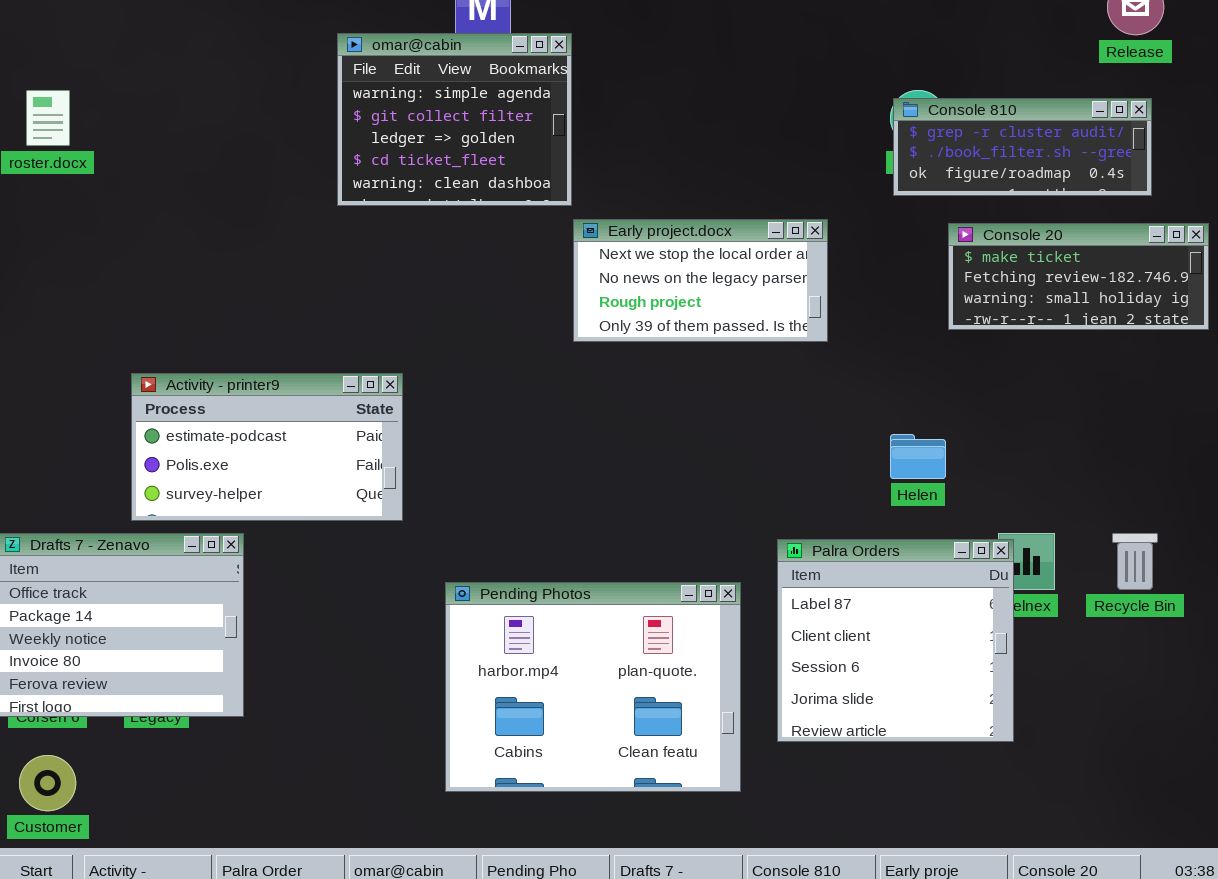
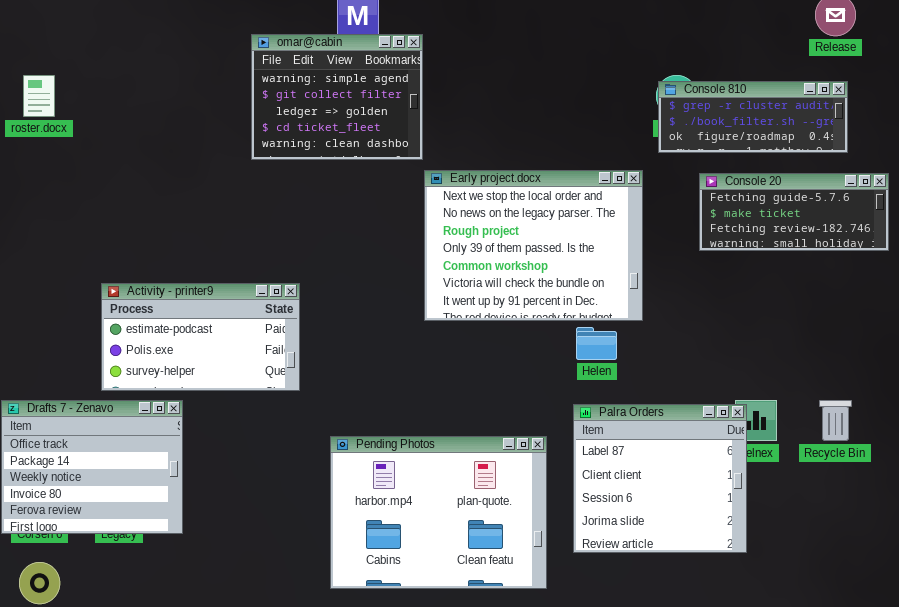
Early project.docx: [573,219,828,342] -> [424,170,643,321], resized
Console 20: [948,223,1209,330] -> [699,173,889,251], scrolled up 1 row
Helen: [890,434,946,479] -> [576,327,617,360], moved

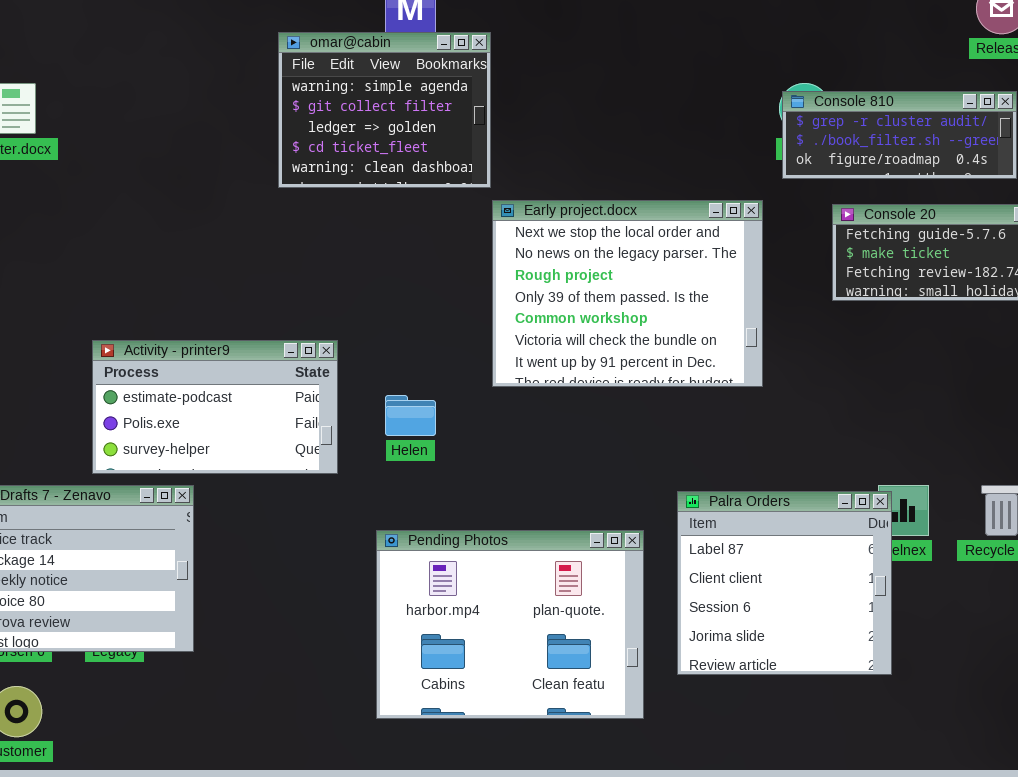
Helen: [576,327,617,360] -> [385,395,436,436], moved

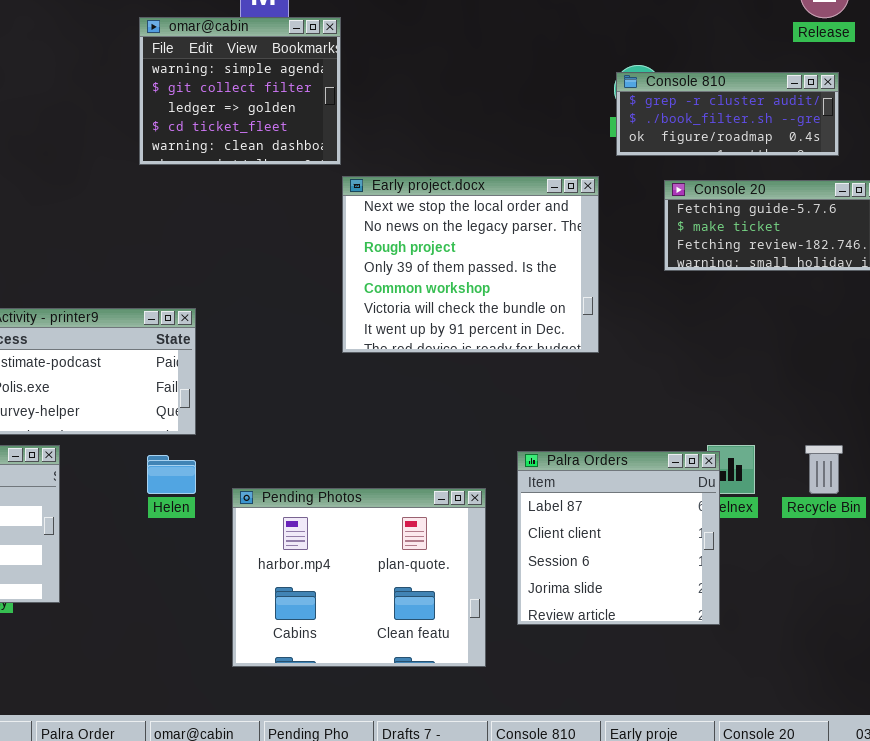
Helen: [385,395,436,436] -> [147,455,196,494], moved

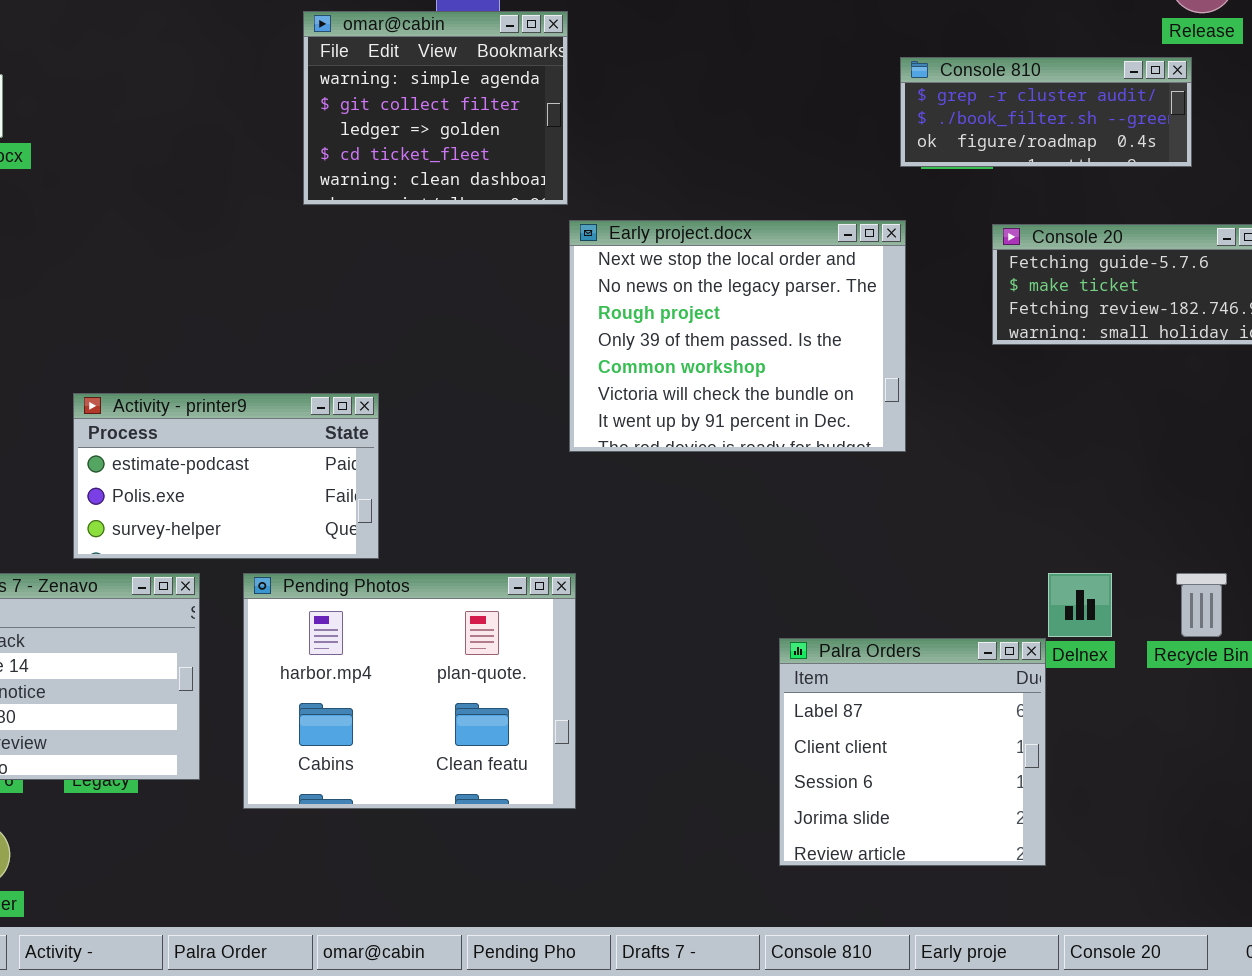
Console 810: [616,72,839,156] -> [900,57,1192,167], moved
Palra Orders: [517,451,720,625] -> [779,638,1046,866], moved
Pending Photos: [232,488,486,667] -> [243,573,576,809], moved

